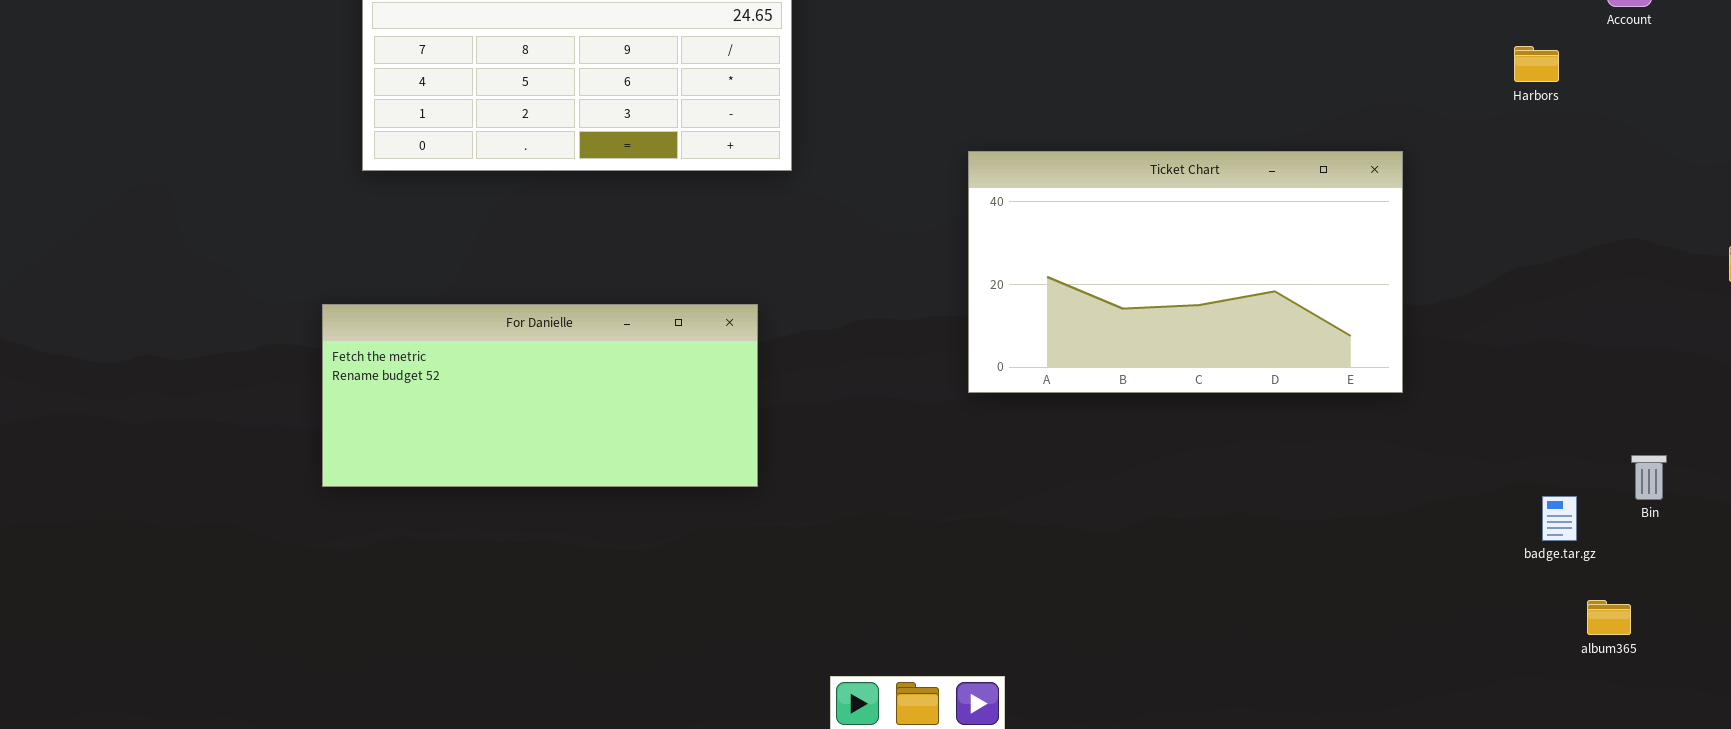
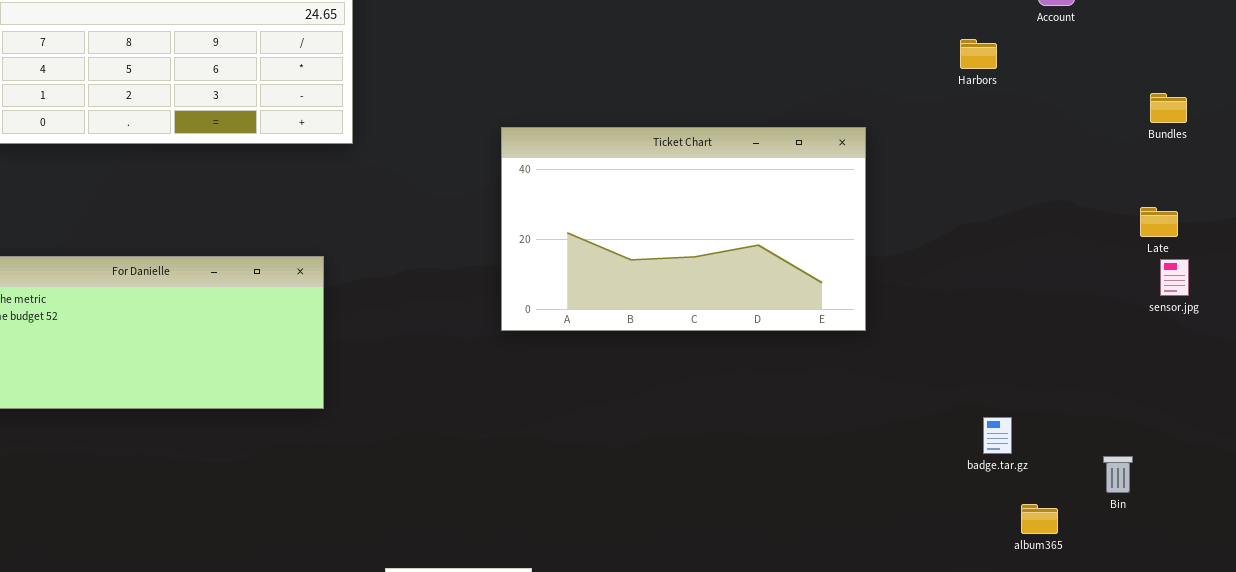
Bin: [1631,455,1667,500] -> [1103,456,1133,493], moved

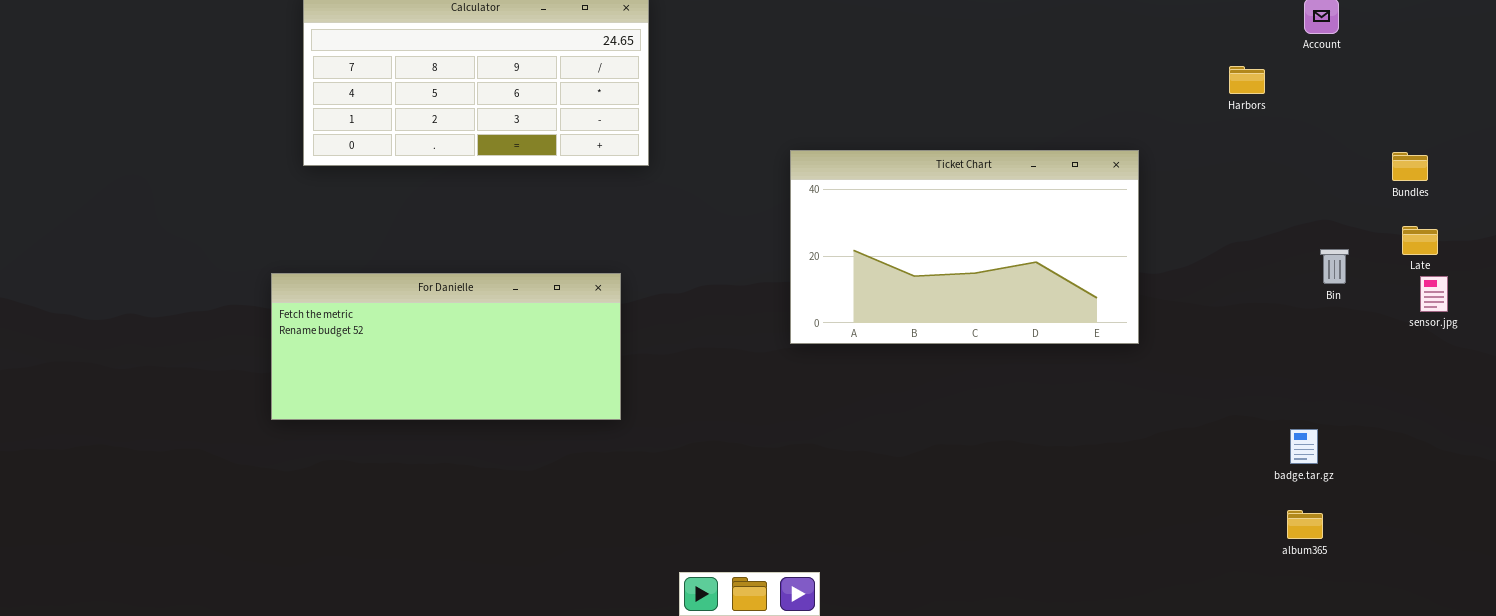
Bundles: [1150,93,1187,123] -> [1392,152,1428,181], moved
badge.tar.gz: [983,417,1012,454] -> [1290,429,1318,464], moved
Bin: [1103,456,1133,493] -> [1320,249,1349,284], moved

